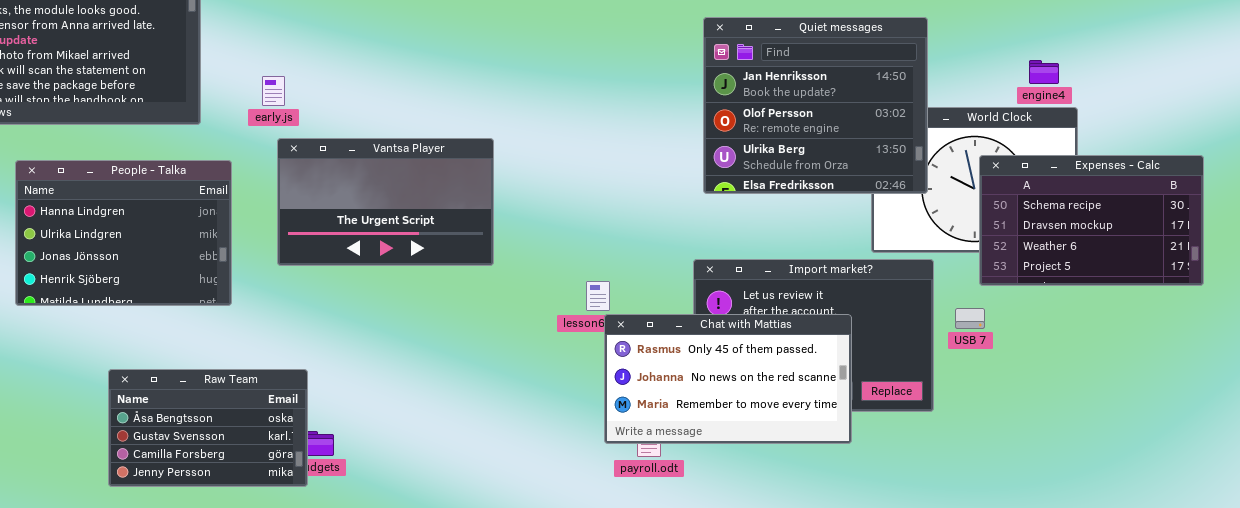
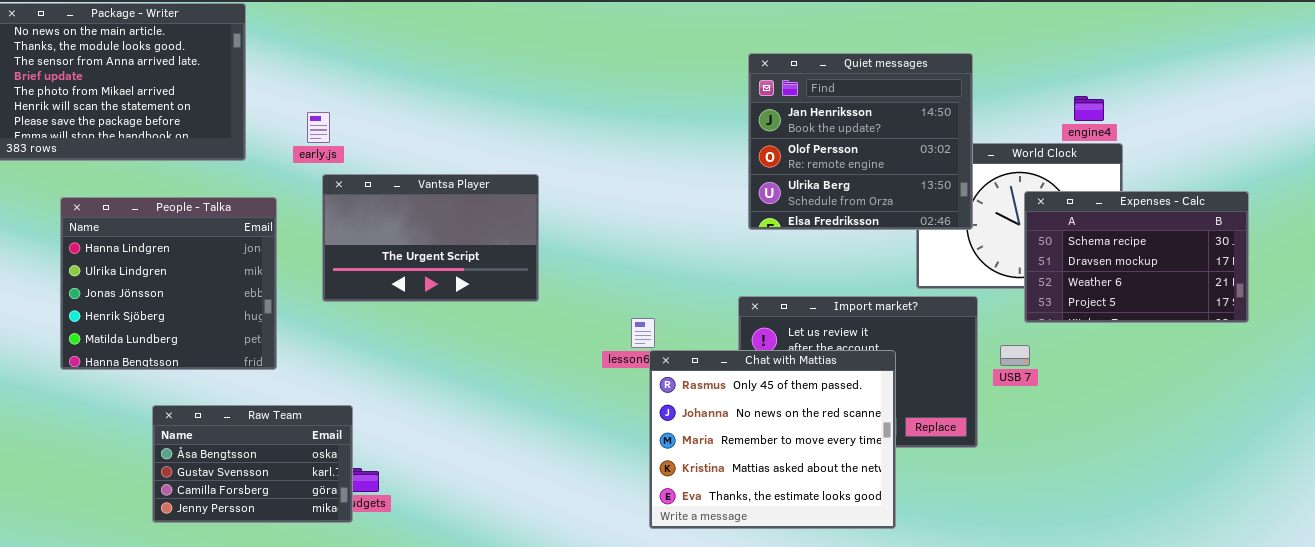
People - Talka: [15,160,232,306] -> [60,197,277,370], resized
Chat with Mattias: [604,314,852,444] -> [649,350,896,529], resized

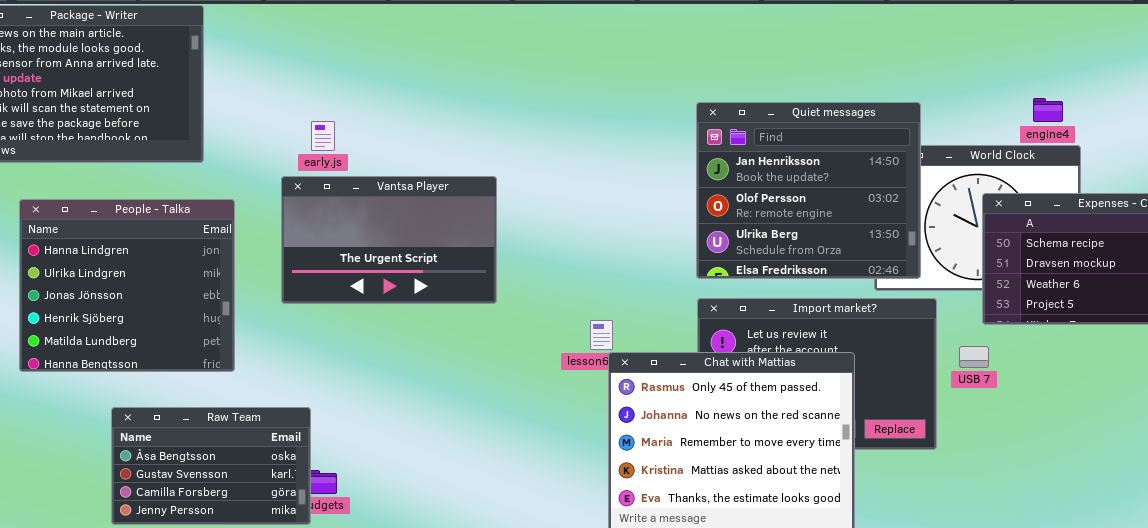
Quiet messages: [748,53,973,230] -> [696,102,921,279], moved
early.js: [307,112,330,143] -> [311,121,335,151], moved

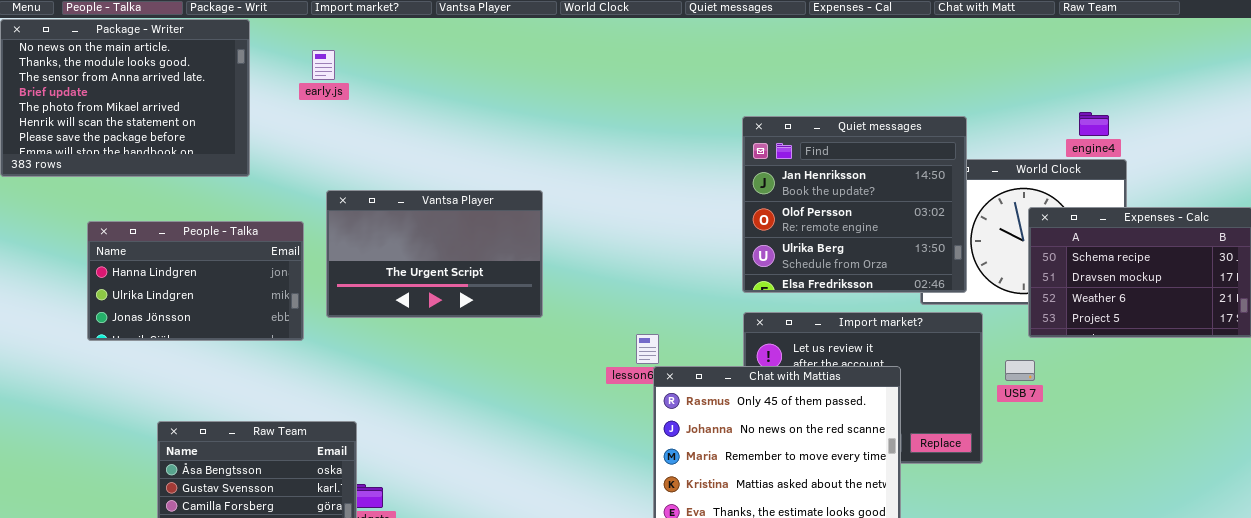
early.js: [311,121,335,151] -> [312,50,335,80], moved
People - Talka: [19,199,235,372] -> [87,221,304,341], moved, resized

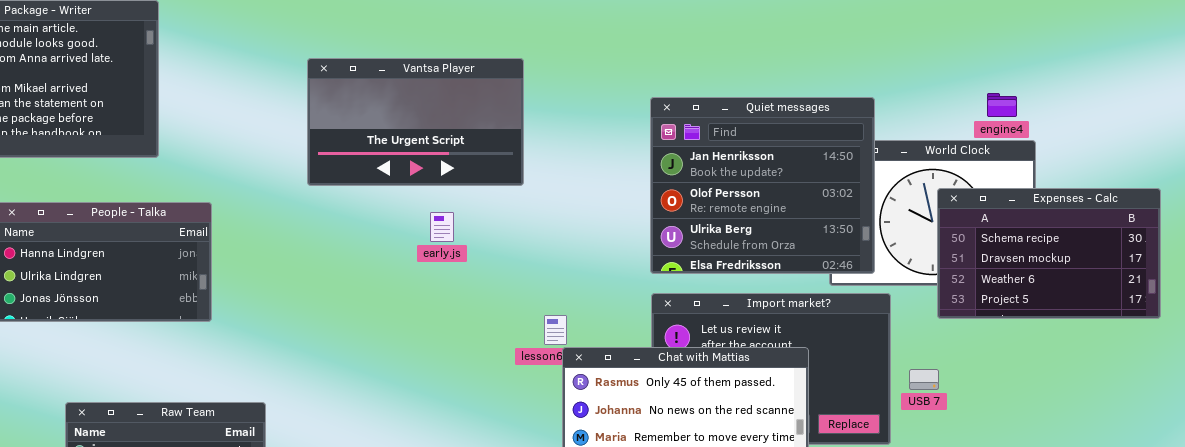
early.js: [312,50,335,80] -> [430,212,454,242], moved
Vantsa Player: [326,190,543,318] -> [307,58,524,186], moved
USB 7: [1005,360,1035,381] -> [909,369,939,390], moved

